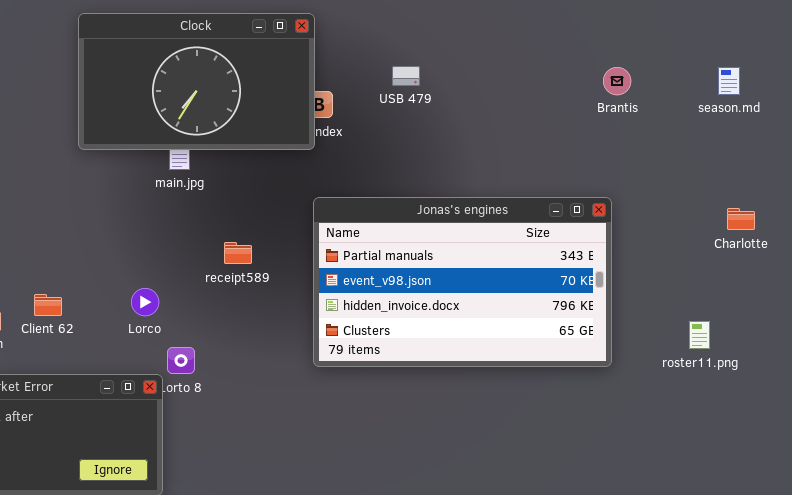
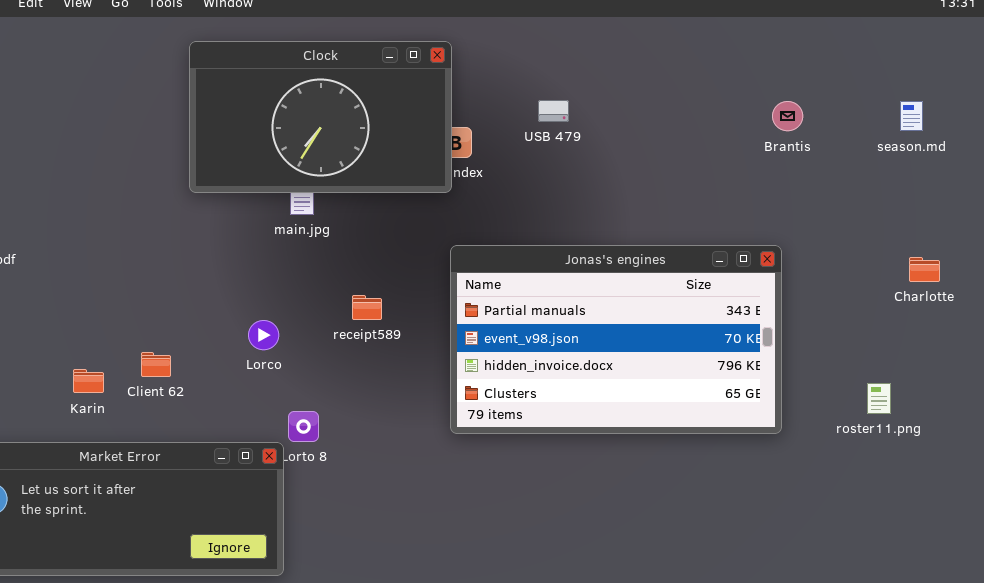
Lorco: [131,288,159,316] -> [248,320,279,350], moved

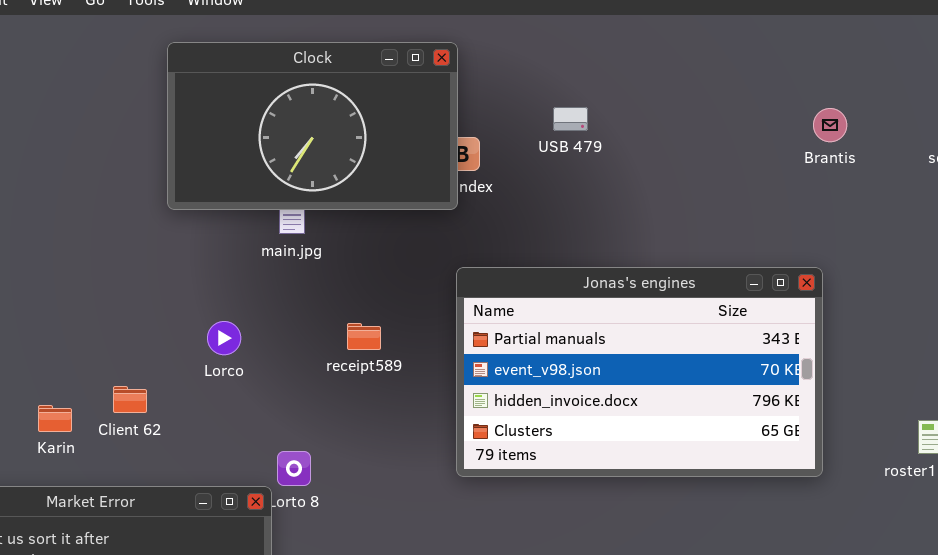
Lorco: [248,320,279,350] -> [207,321,241,355], moved

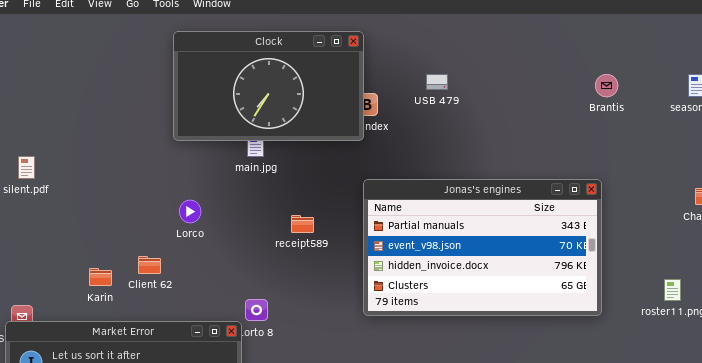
Lorco: [207,321,241,355] -> [179,200,201,223], moved

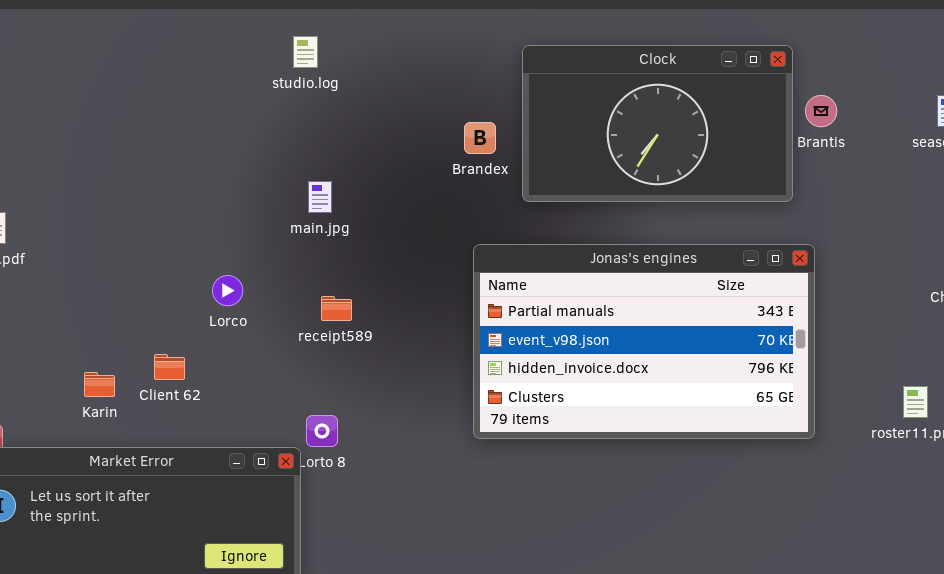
Clock: [173,31,364,141] -> [522,45,793,202], moved
receipt589: [291,215,314,233] -> [321,296,352,321], moved

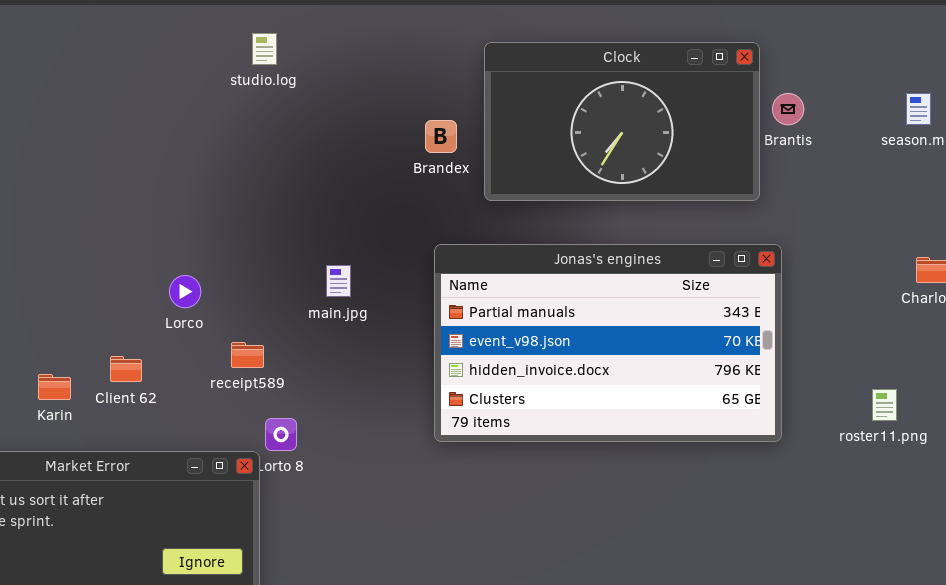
main.jpg: [308,181,332,213] -> [326,265,351,297], moved
receipt589: [321,296,352,321] -> [231,342,264,368], moved

